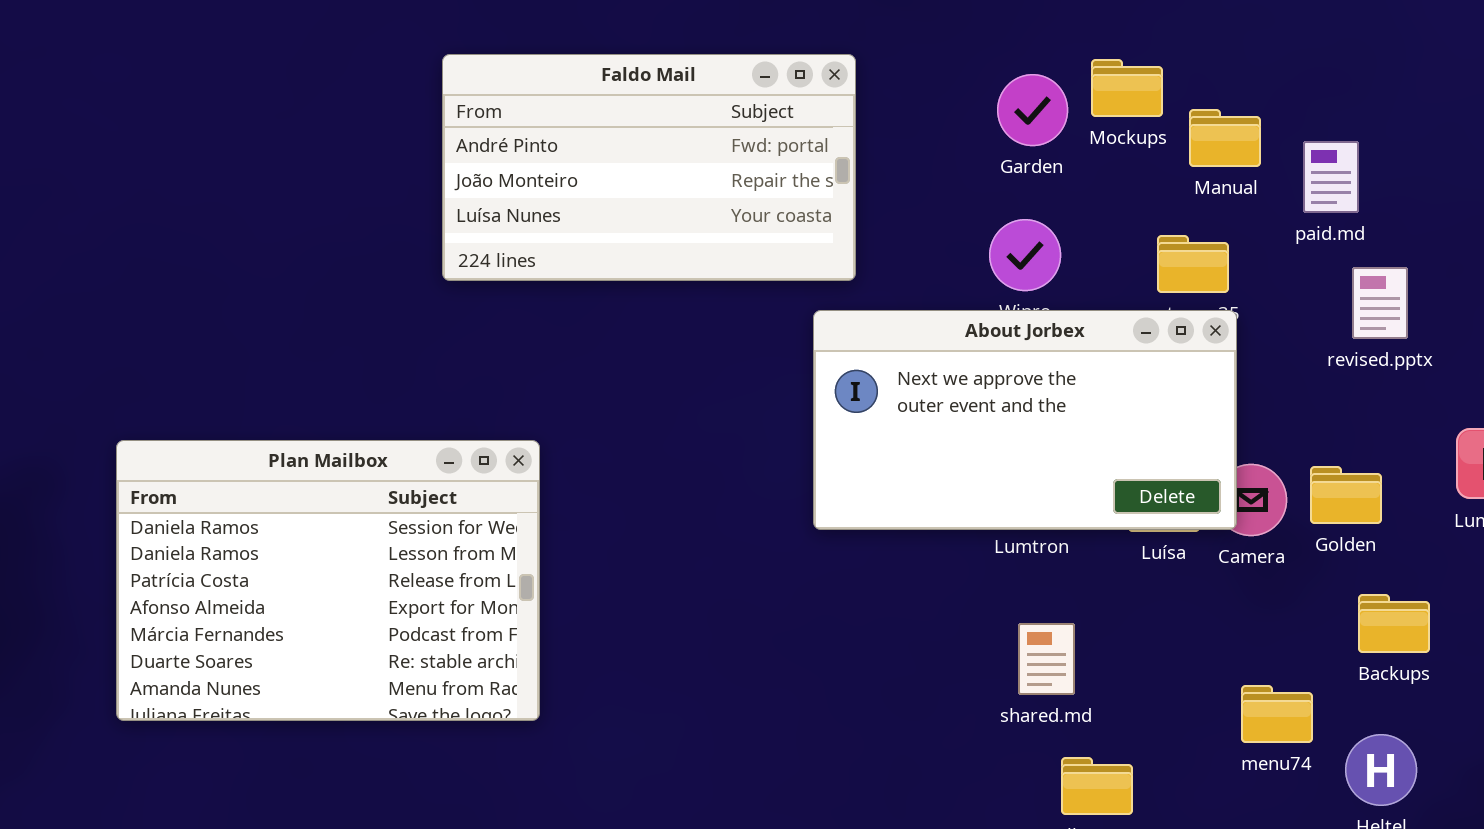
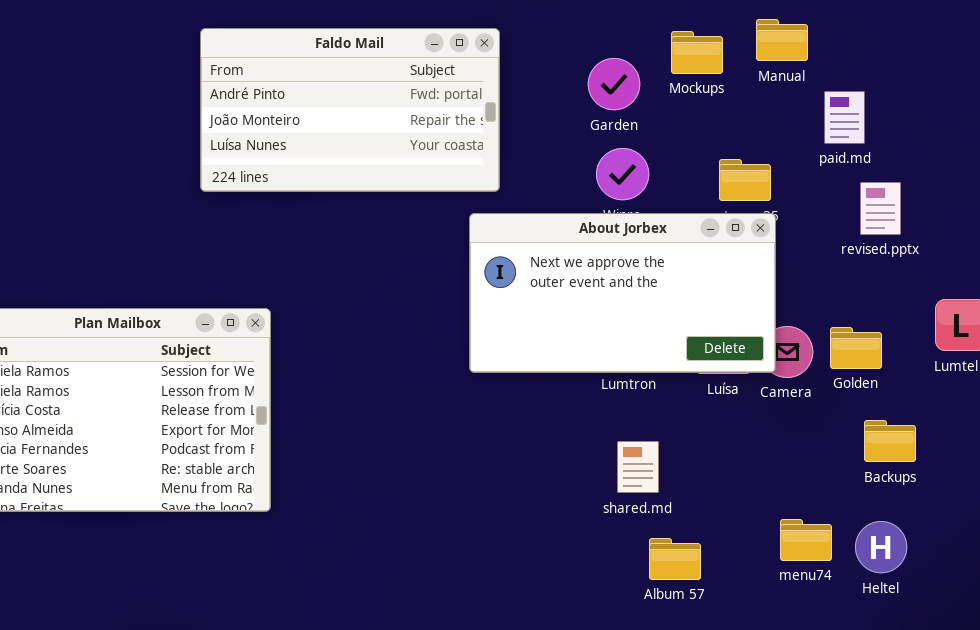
Garden: [997,74,1068,146] -> [588,58,640,110], moved
Manual: [1189,109,1261,167] -> [756,19,808,61], moved
menu74: [1241,685,1313,743] -> [780,519,832,561], moved

